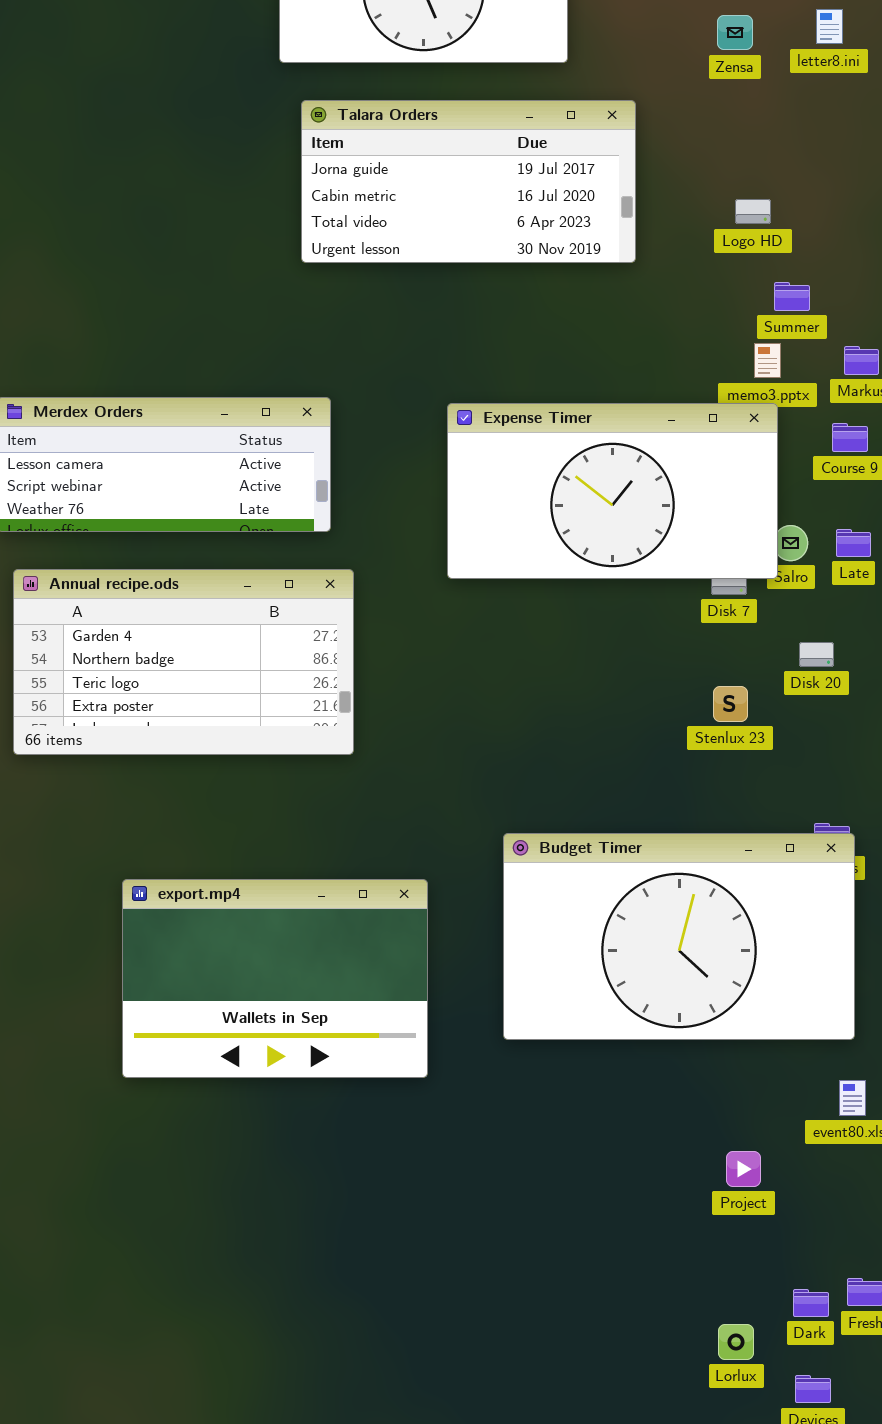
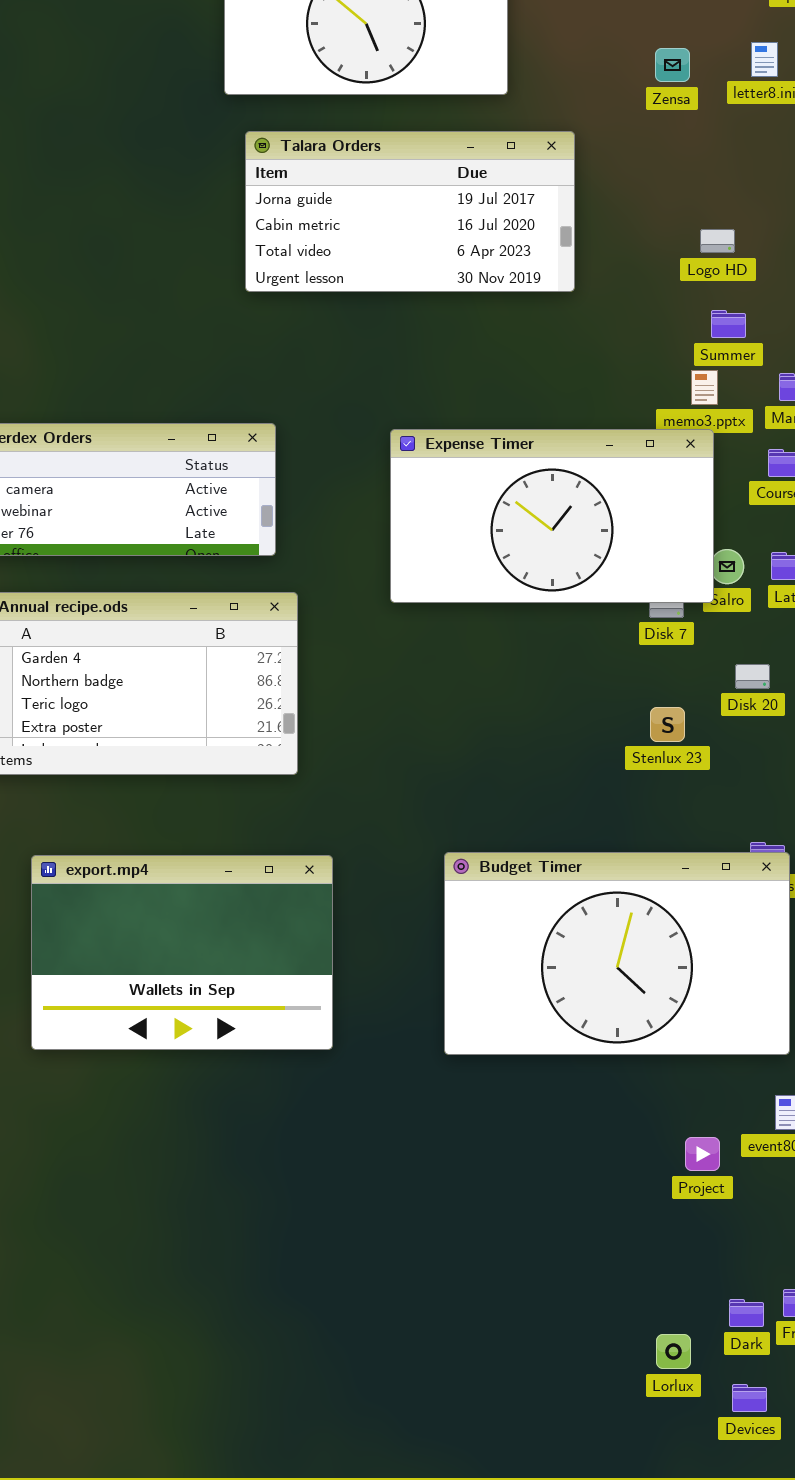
Logo HD: [735,199,771,224] -> [700,229,735,253], moved
export.mp4: [122,879,428,1078] -> [31,855,333,1050], moved
Project: [726,1151,761,1187] -> [685,1137,720,1171], moved

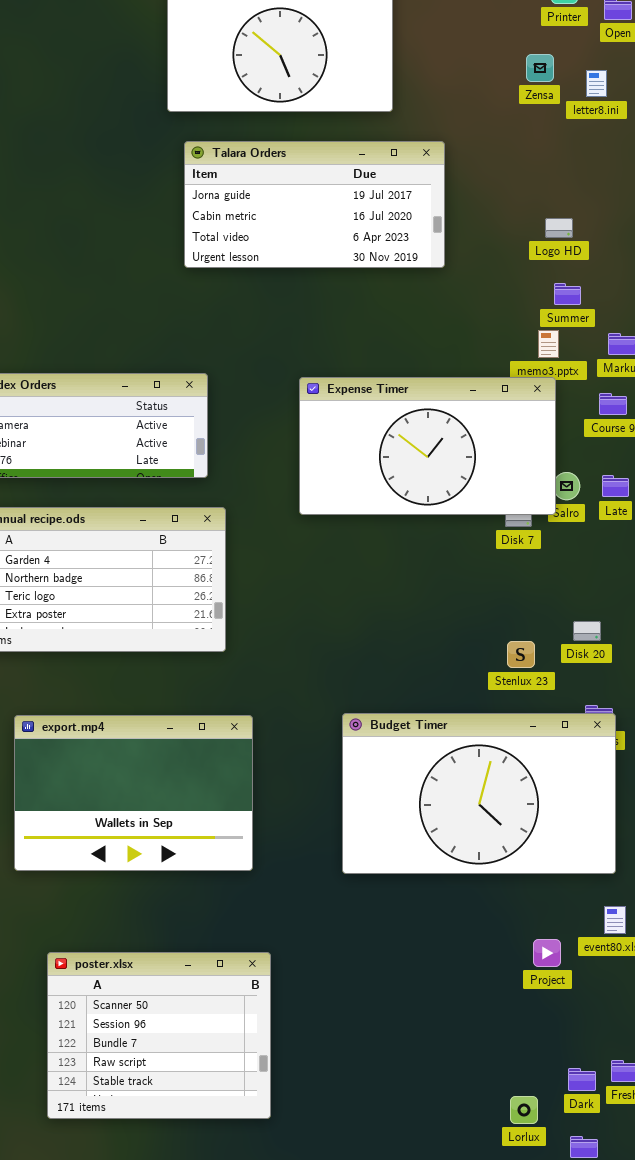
Zensa: [655,48,690,82] -> [526,54,554,82], moved
Disk 20: [735,664,770,689] -> [573,621,601,641], moved
Stenlux 23: [650,707,685,742] -> [507,641,535,668], moved
poster.xlsx: none -> [47,952,271,1119], opened

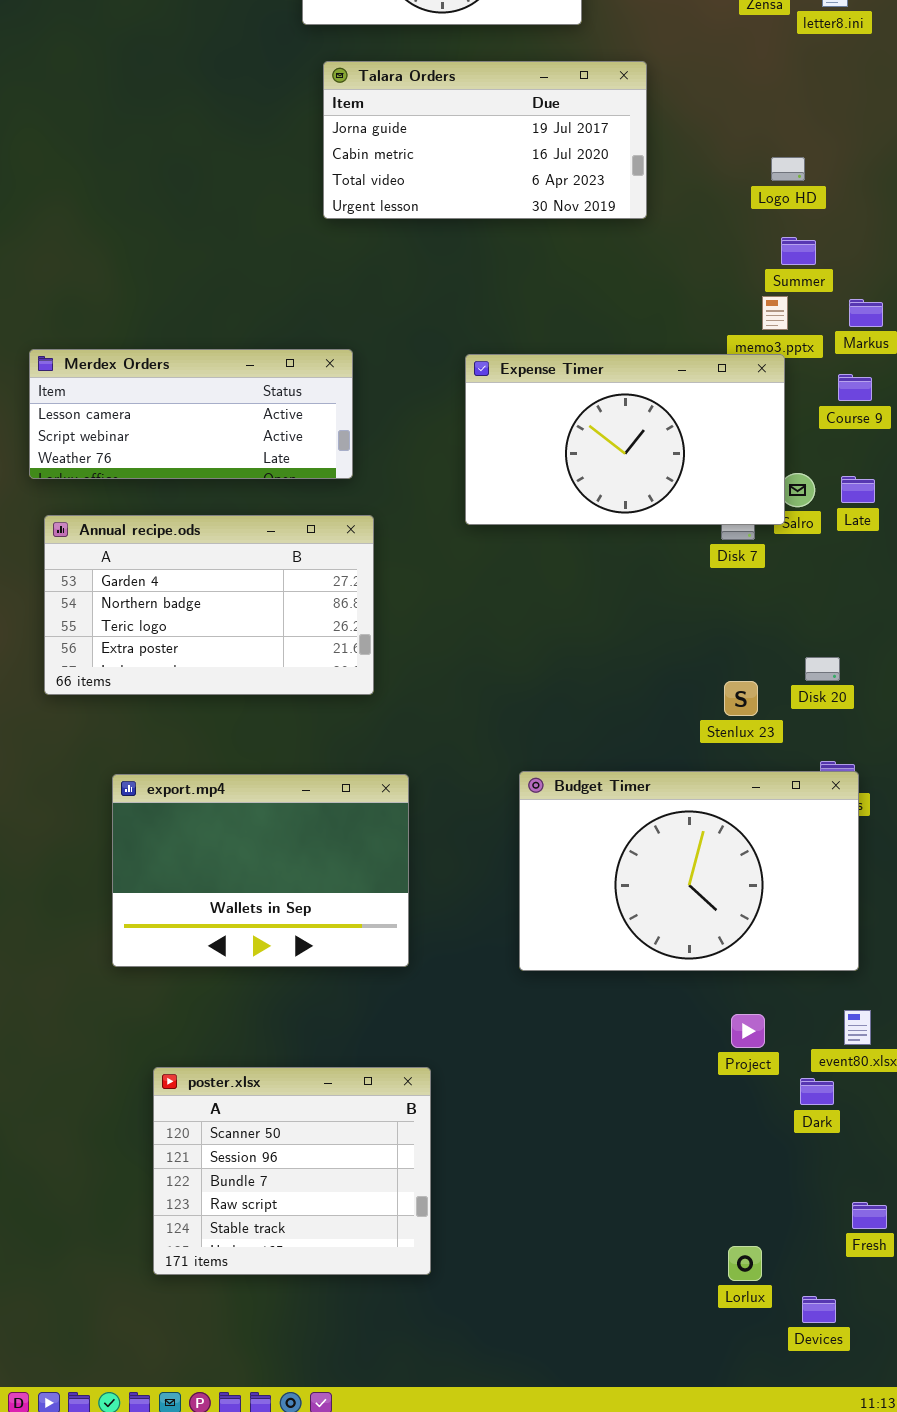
Project: [533,939,561,967] -> [731,1014,765,1048], moved
Dark: [568,1068,596,1091] -> [800,1078,834,1105], moved

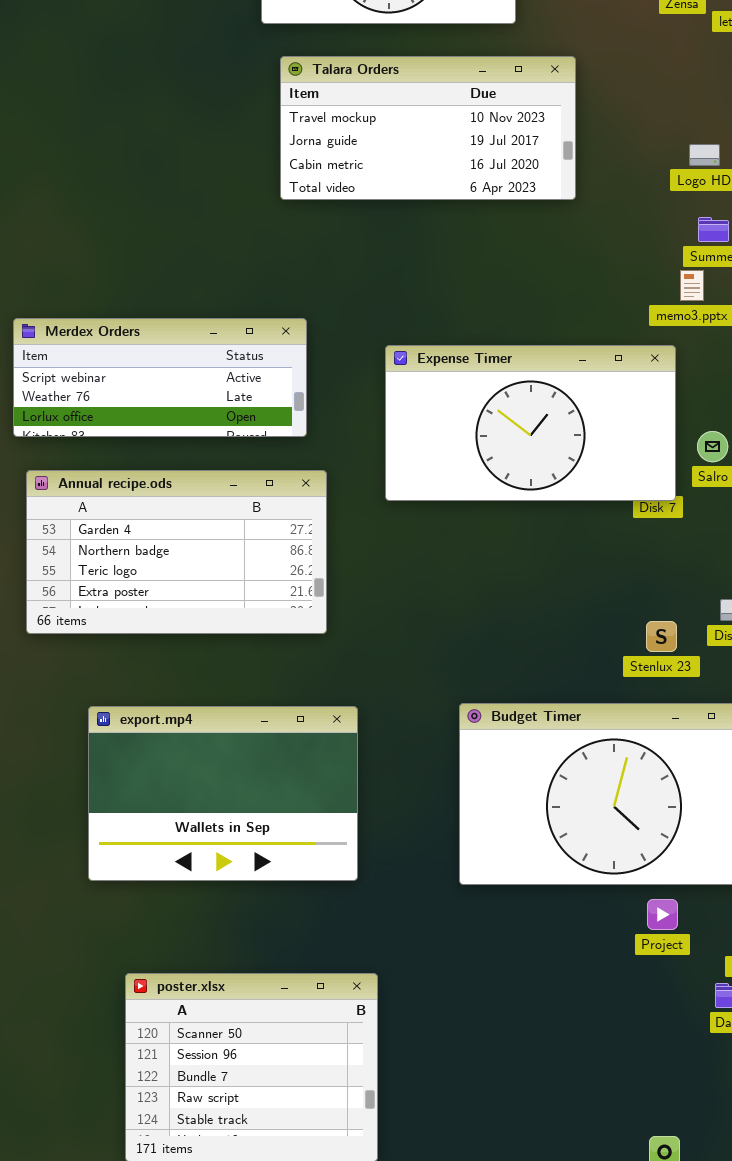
Talara Orders: [323,61,647,219] -> [280,56,576,200], scrolled up 1 row
Merdex Orders: [29,349,353,479] -> [13,318,307,437], scrolled down 1 row
Expense Timer: [465,354,785,525] -> [385,345,676,501], moved
Project: [731,1014,765,1048] -> [647,899,678,930], moved

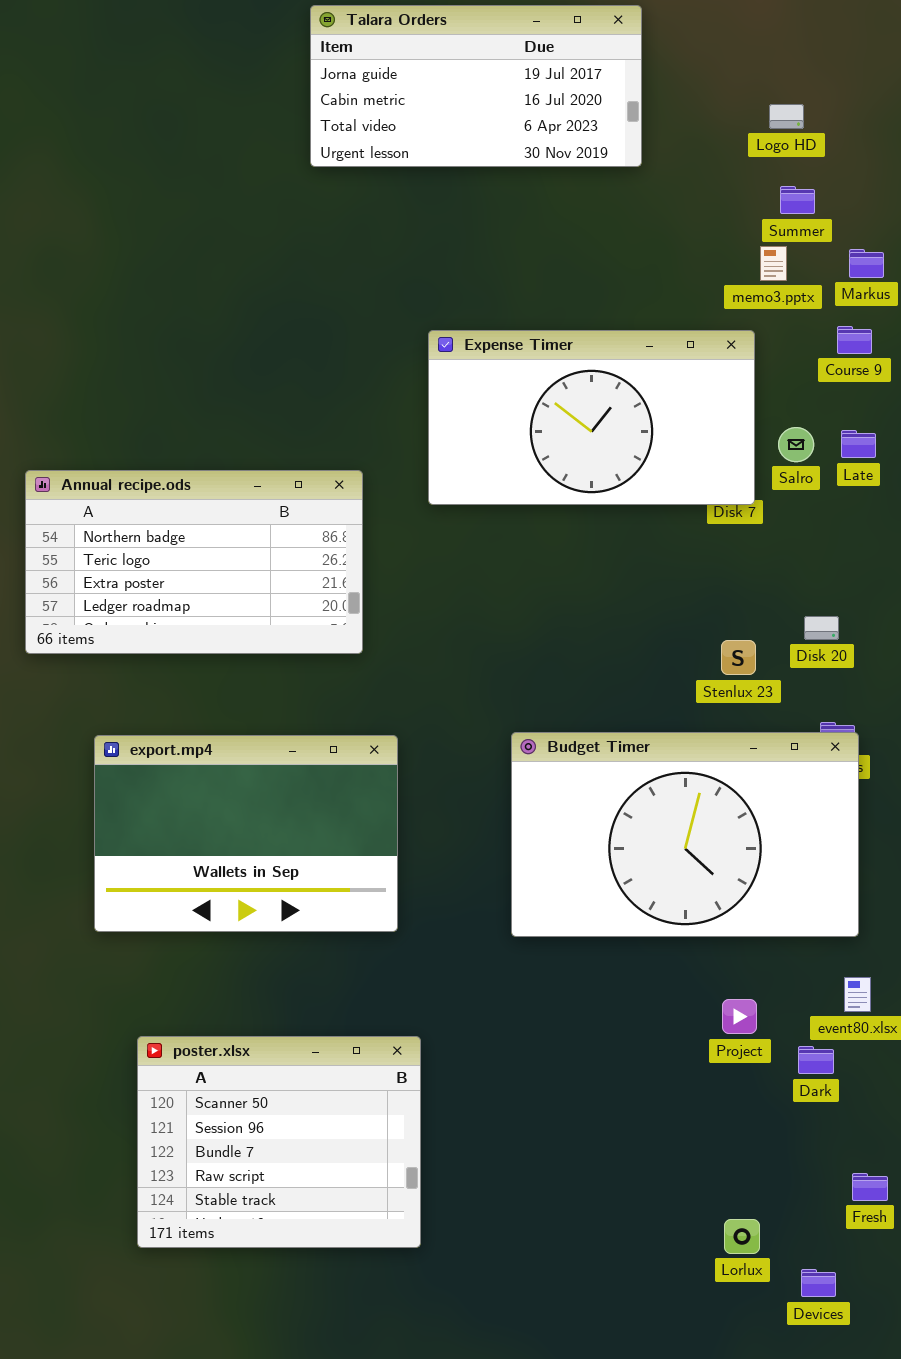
Talara Orders: [280,56,576,200] -> [310,5,642,167], scrolled down 1 row
Merdex Orders: [13,318,307,437] -> none, closed
Annual recipe.ods: [26,470,327,634] -> [25,470,363,654], scrolled down 1 row
Project: [647,899,678,930] -> [722,999,757,1034], moved

